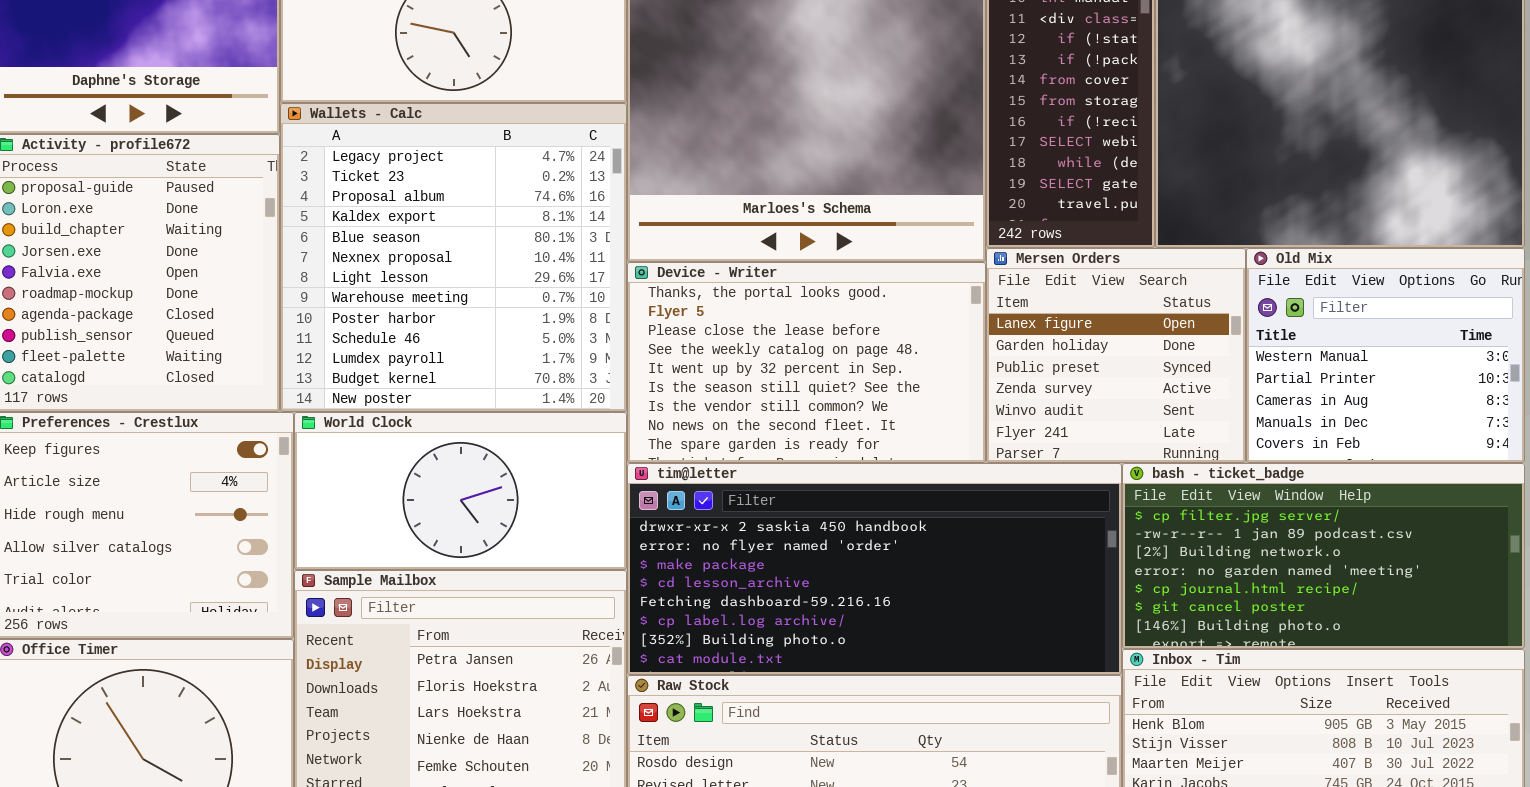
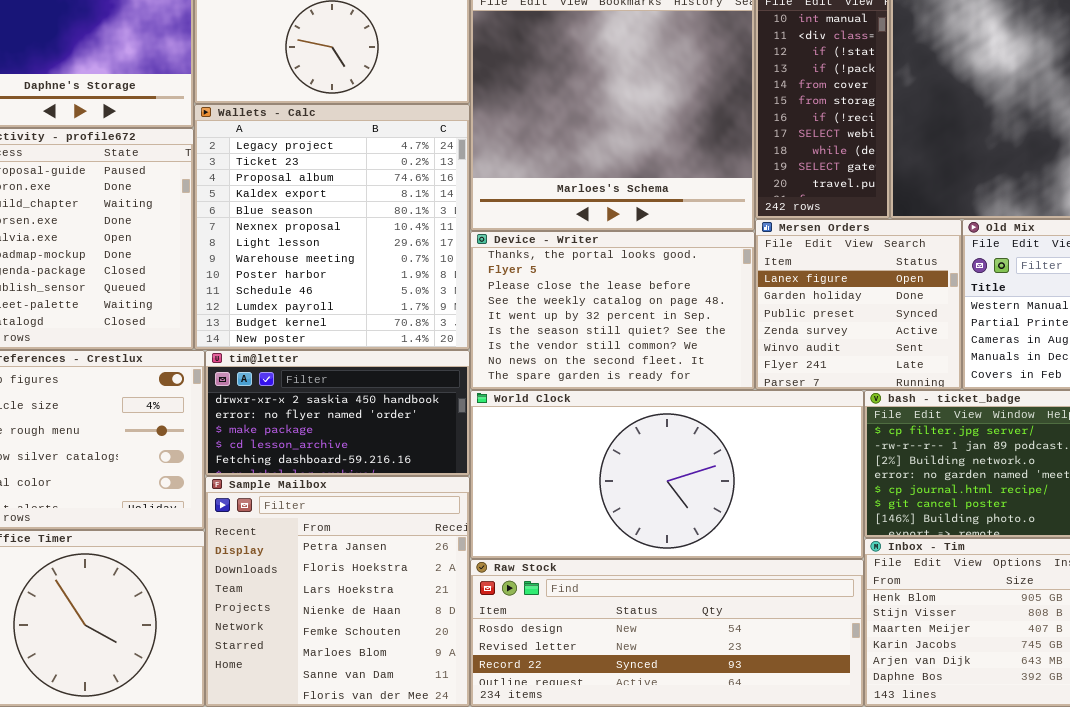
World Clock: [294,412,627,570] -> [470,390,864,559], moved, resized
tim@letter: [627,463,1122,675] -> [205,350,470,476], moved, resized

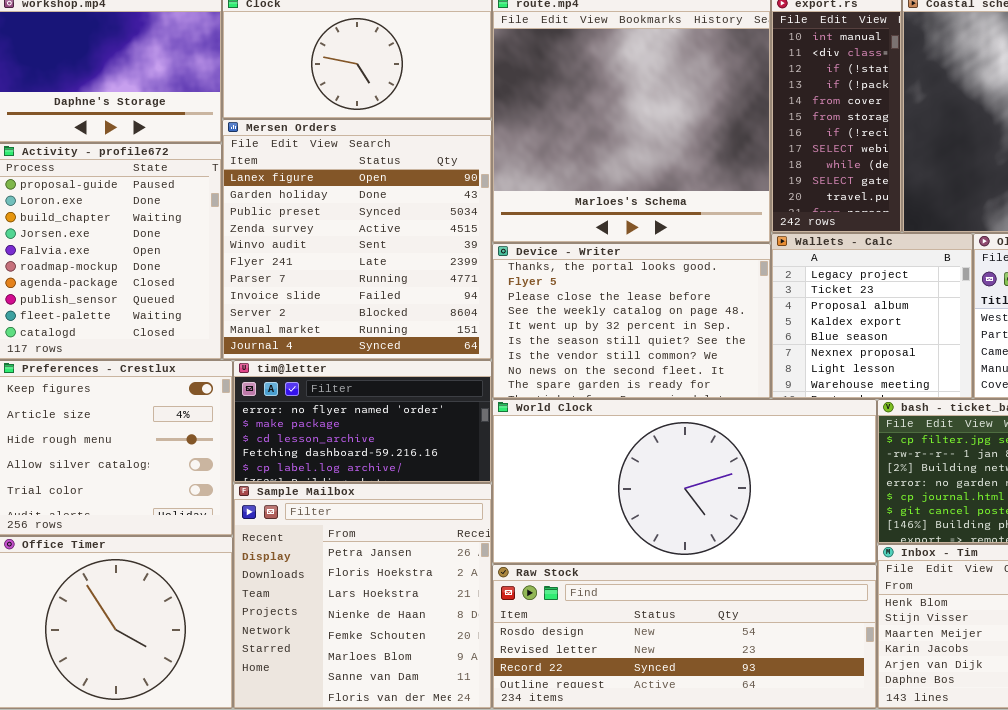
Wallets - Calc: [194,104,470,350] -> [771,233,973,399], moved, resized
Mersen Orders: [755,219,962,390] -> [222,119,492,360], moved, resized
tim@letter: [205,350,470,476] -> [233,360,492,483], scrolled down 1 row

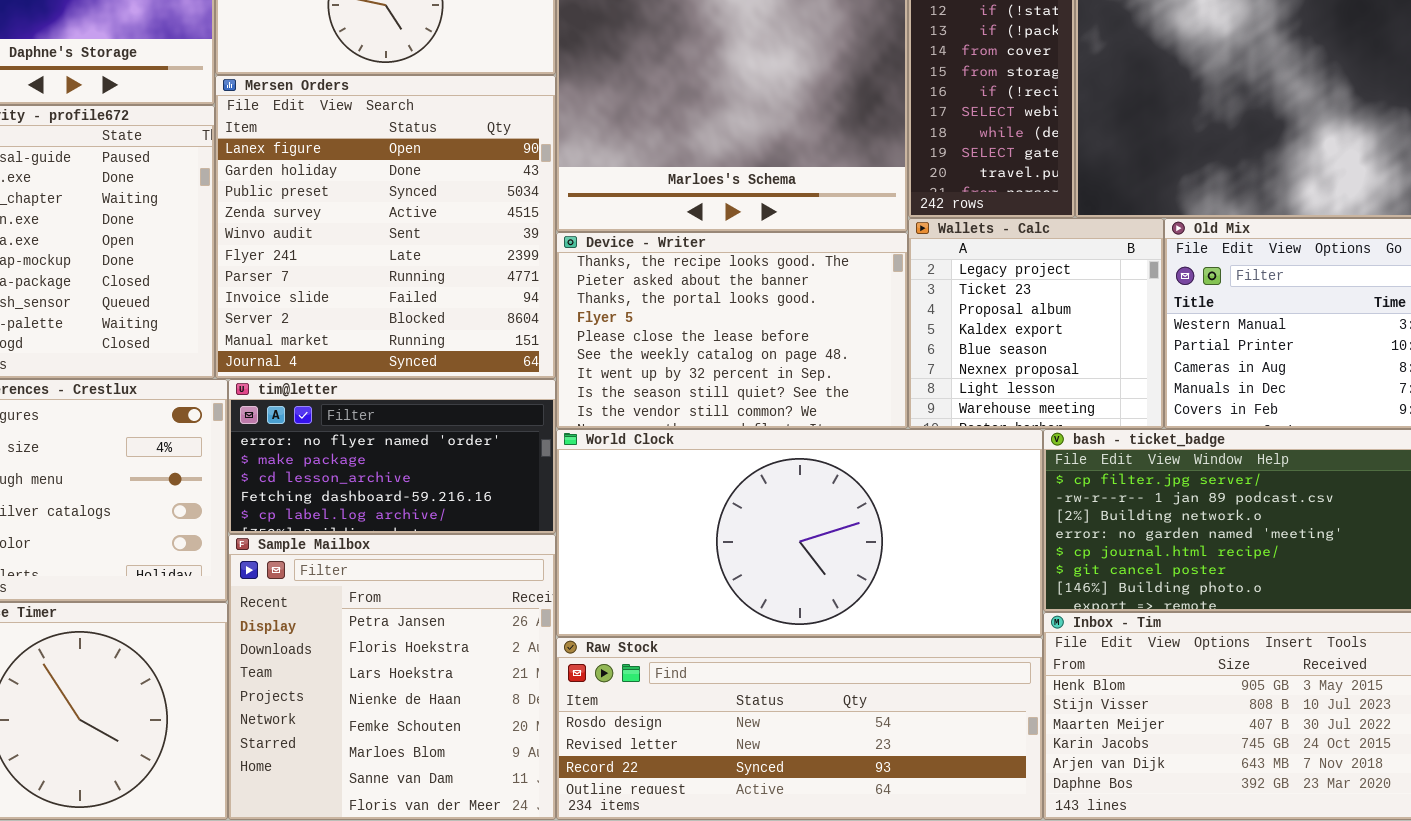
Device - Writer: [492,243,771,399] -> [556,232,908,429], scrolled up 2 rows

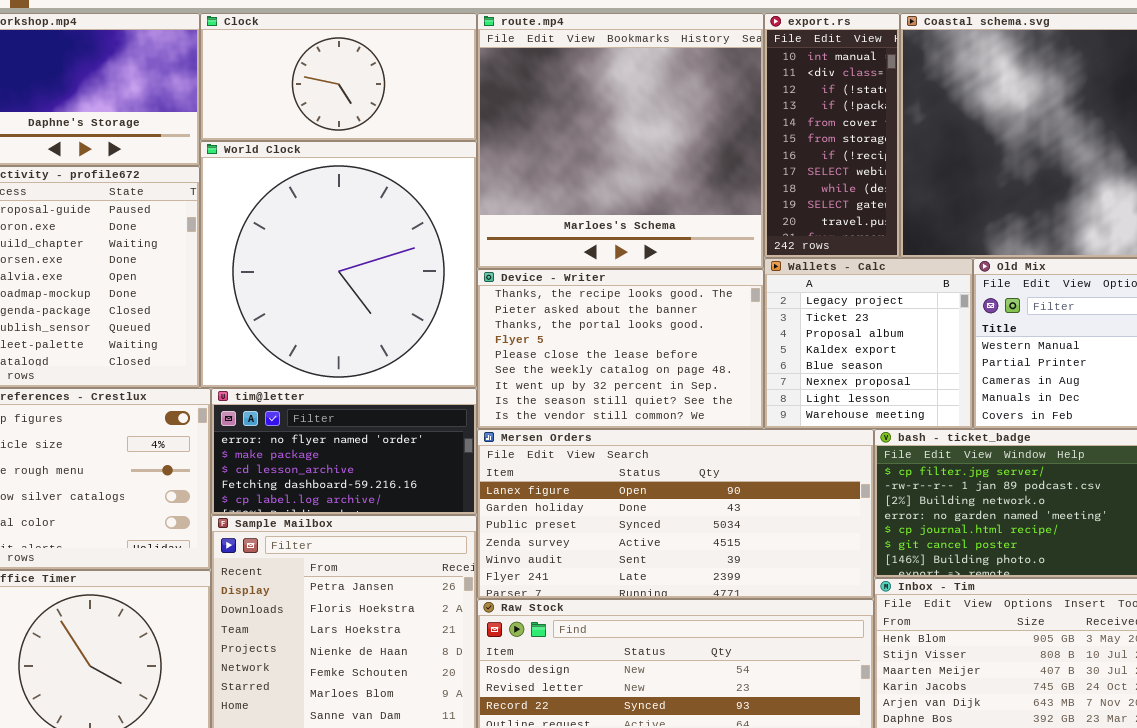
Mersen Orders: [215,75,556,379] -> [477,429,874,599], moved, resized
World Clock: [556,429,1043,637] -> [200,141,477,388], moved, resized

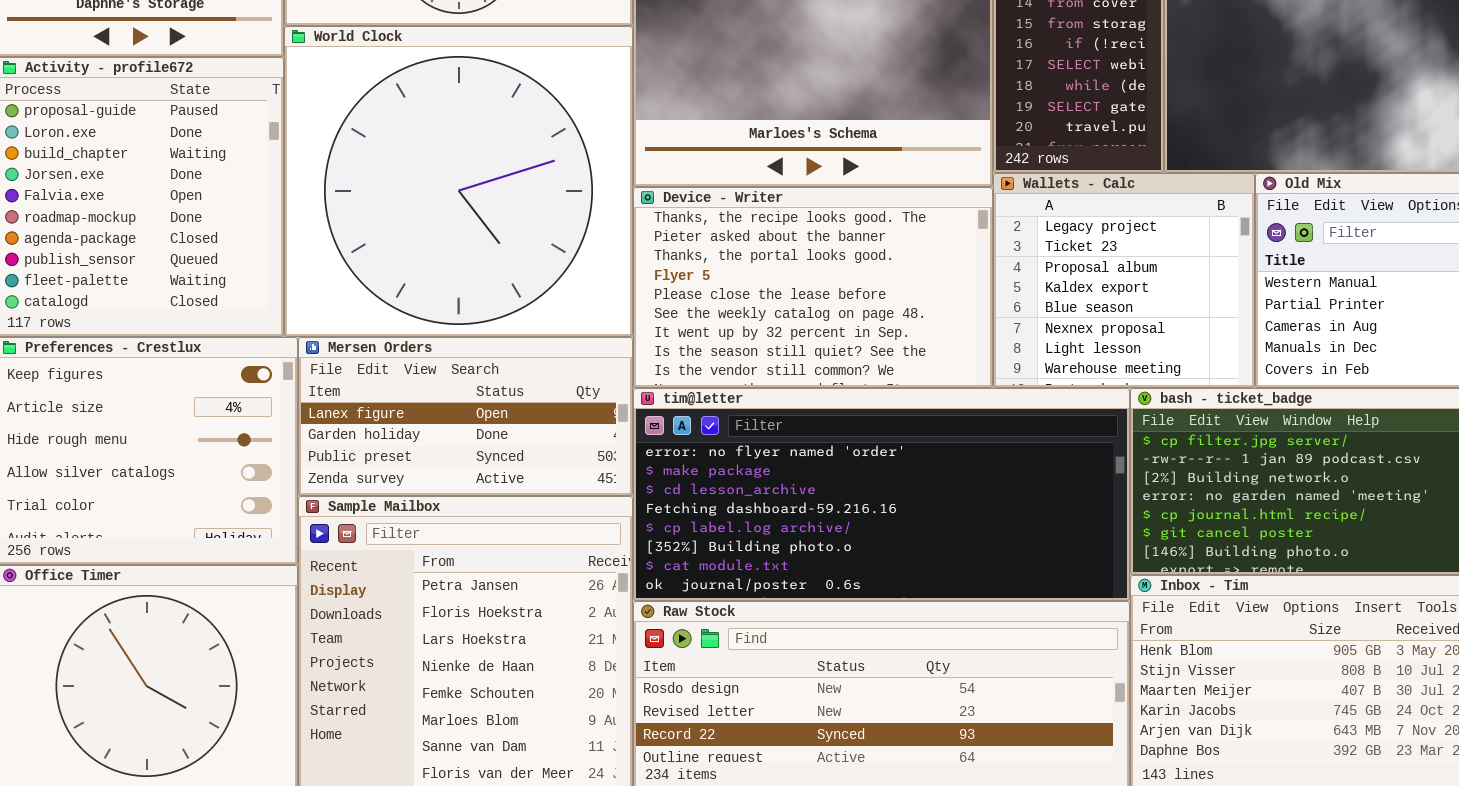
tim@letter: [211,388,477,515] -> [633,388,1130,601], moved, resized
Mersen Orders: [477,429,874,599] -> [298,337,633,496], moved, resized

